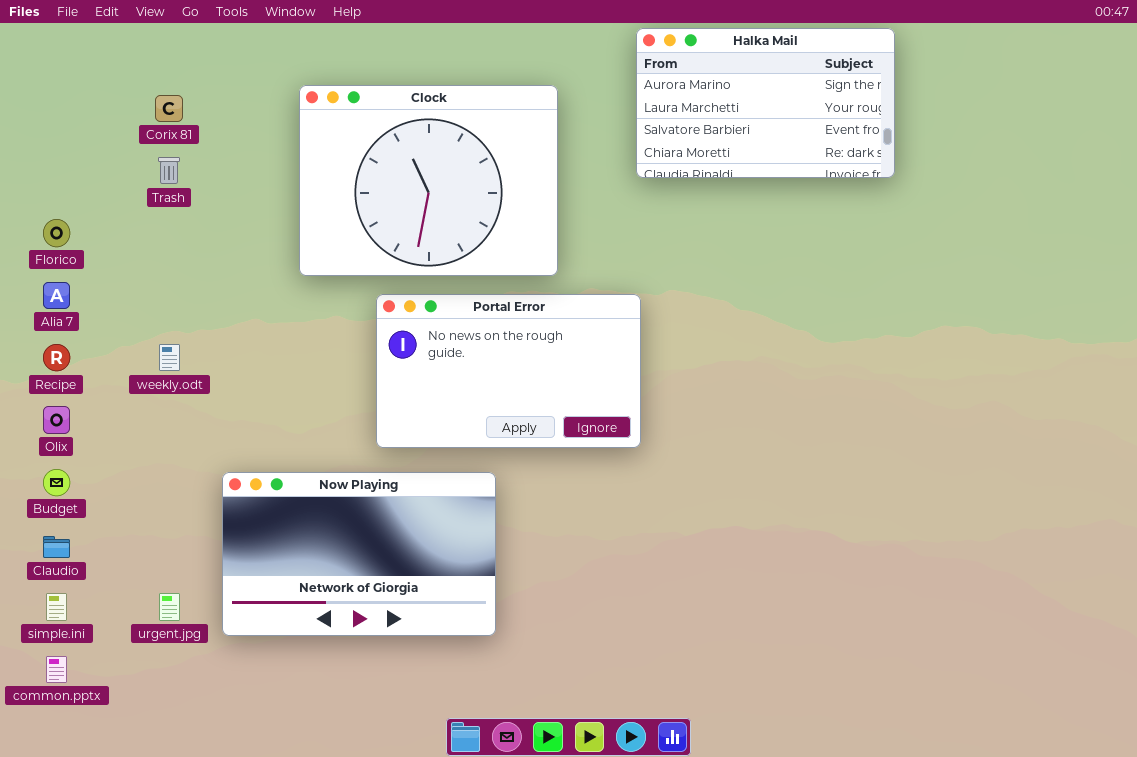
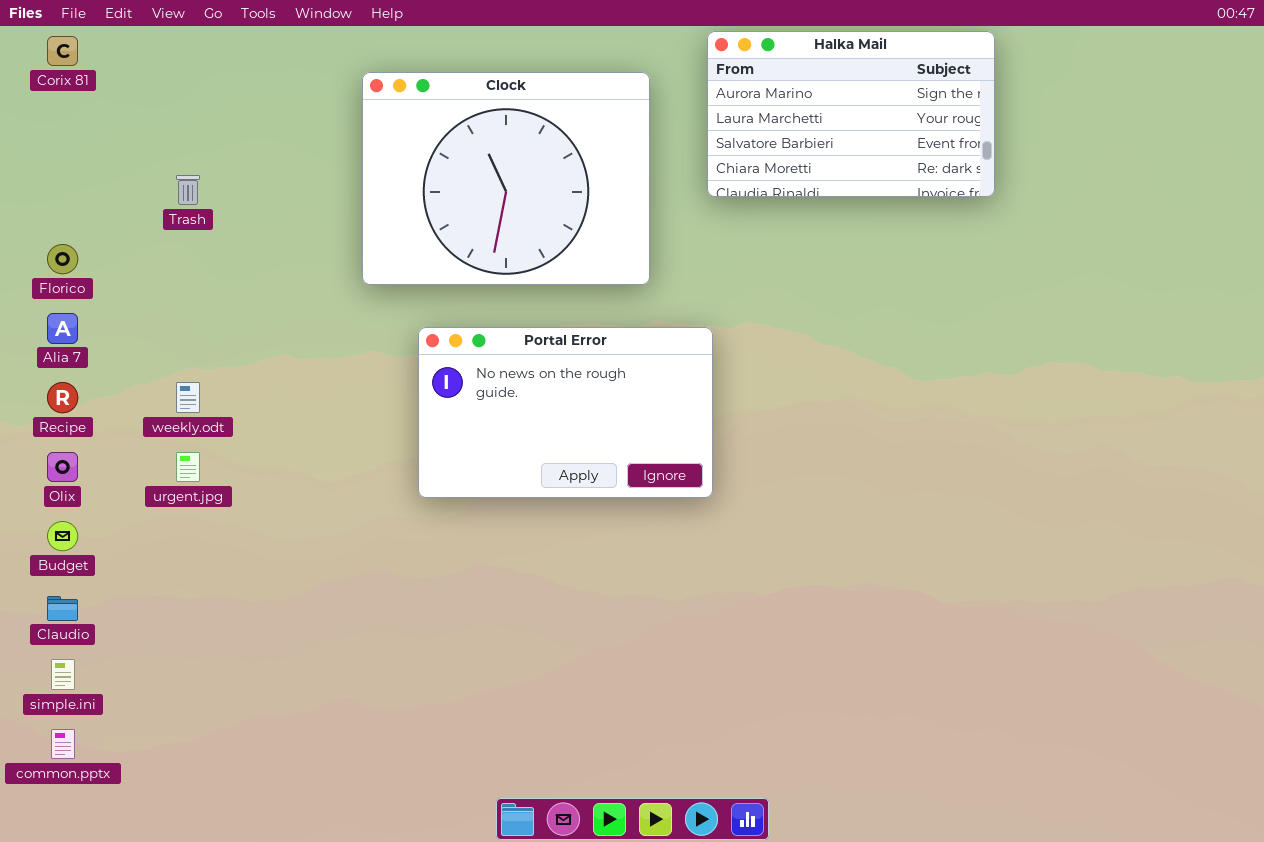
Clock: [299,85,558,276] -> [362,72,650,285], moved
Corix 81: [155,95,183,122] -> [47,36,78,66], moved
Now Playing: [222,472,496,636] -> none, closed
urgent.jpg: [159,593,180,621] -> [176,452,200,482], moved

